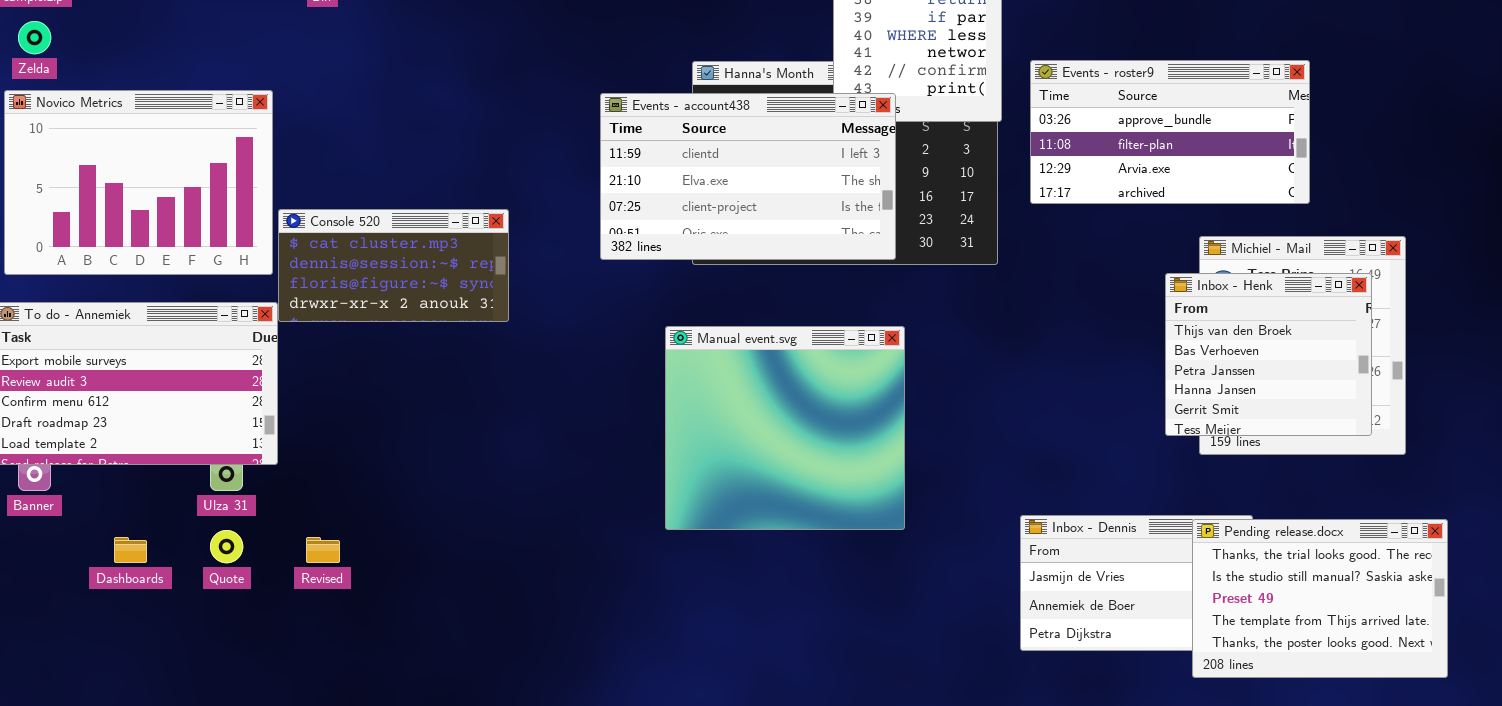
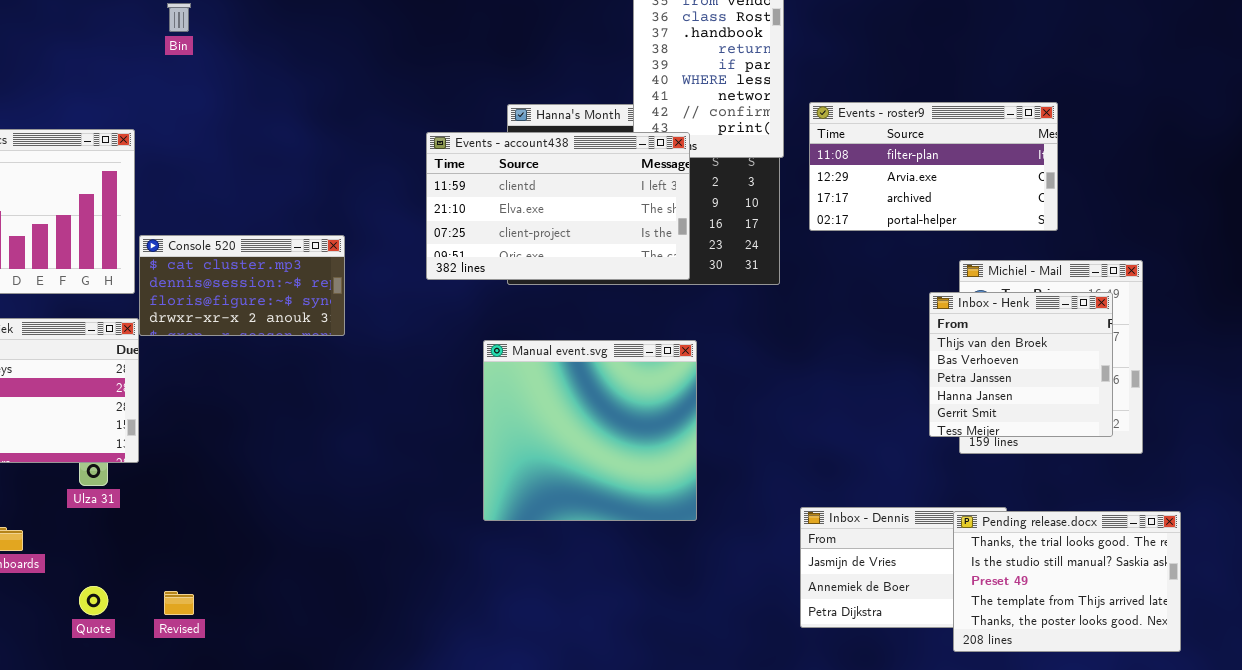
Events - roster9: [1030,60,1310,204] -> [809,102,1058,231], scrolled down 1 row
Quote: [210,530,243,563] -> [79,586,108,615], moved
Revised: [306,537,340,563] -> [164,591,194,615], moved

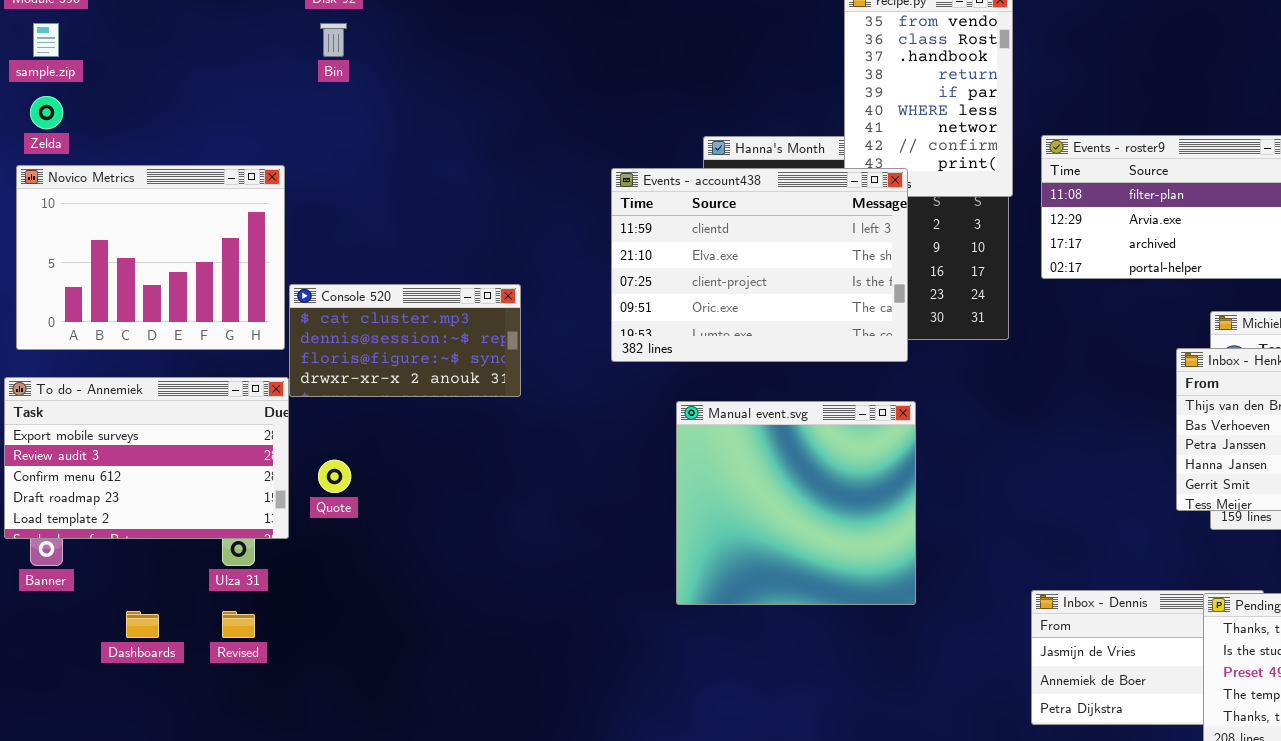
Events - account438: [426,132,690,280] -> [611,168,908,362], resized
Quote: [79,586,108,615] -> [318,460,351,493], moved
Revised: [164,591,194,615] -> [222,611,255,638], moved

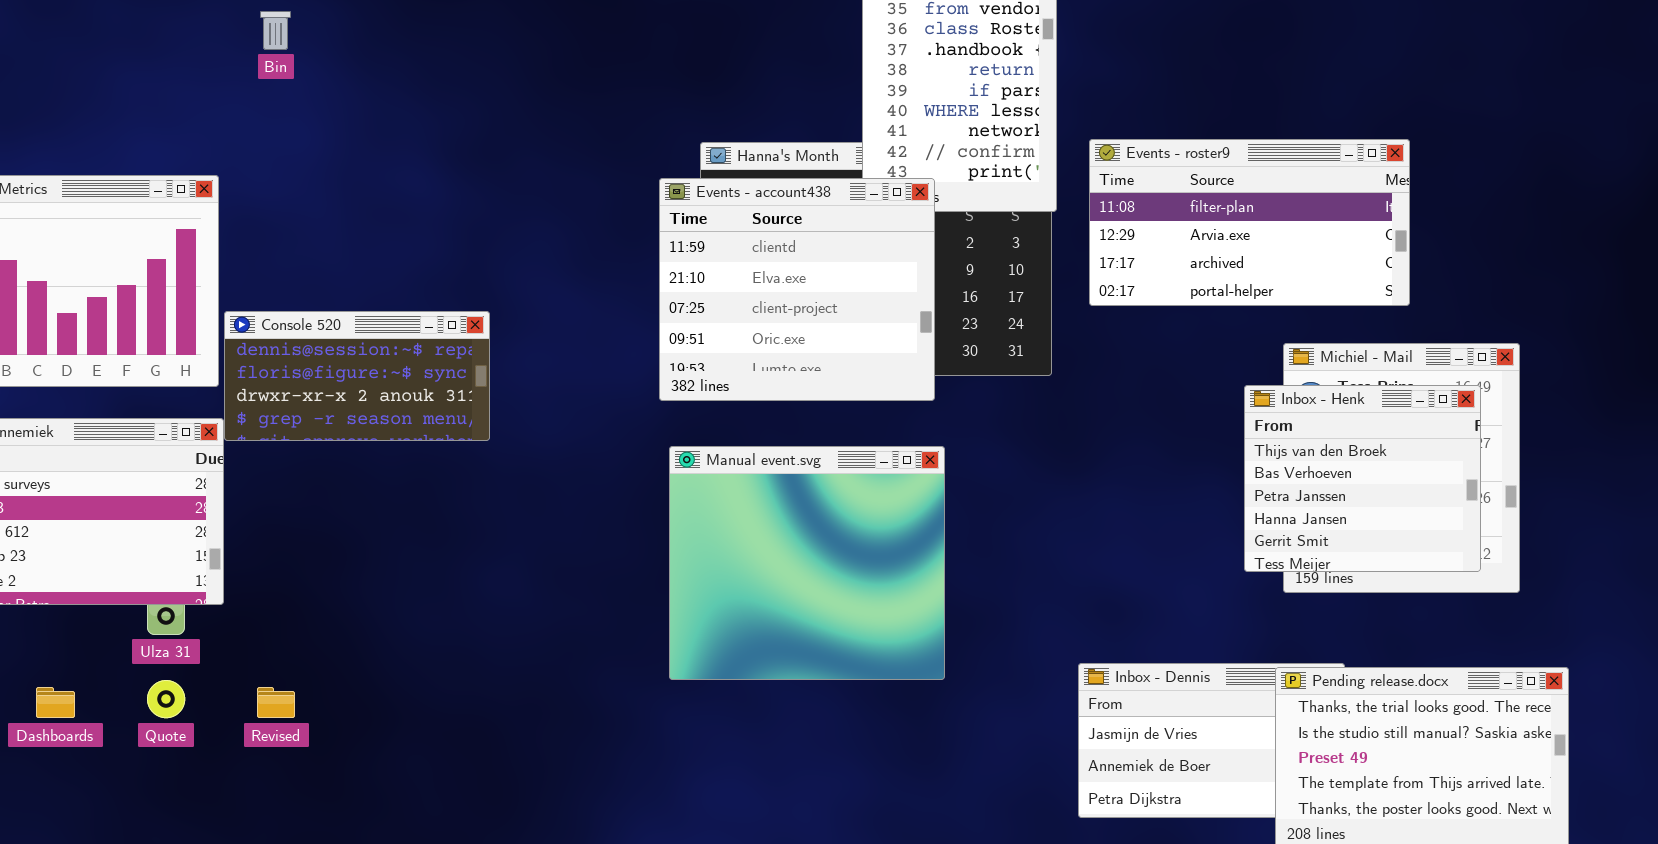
Events - account438: [611,168,908,362] -> [659,178,935,401], resized
Console 520: [289,284,521,397] -> [224,311,490,441], scrolled down 1 row
Quote: [318,460,351,493] -> [147,680,185,718], moved
Revised: [222,611,255,638] -> [257,687,295,718], moved

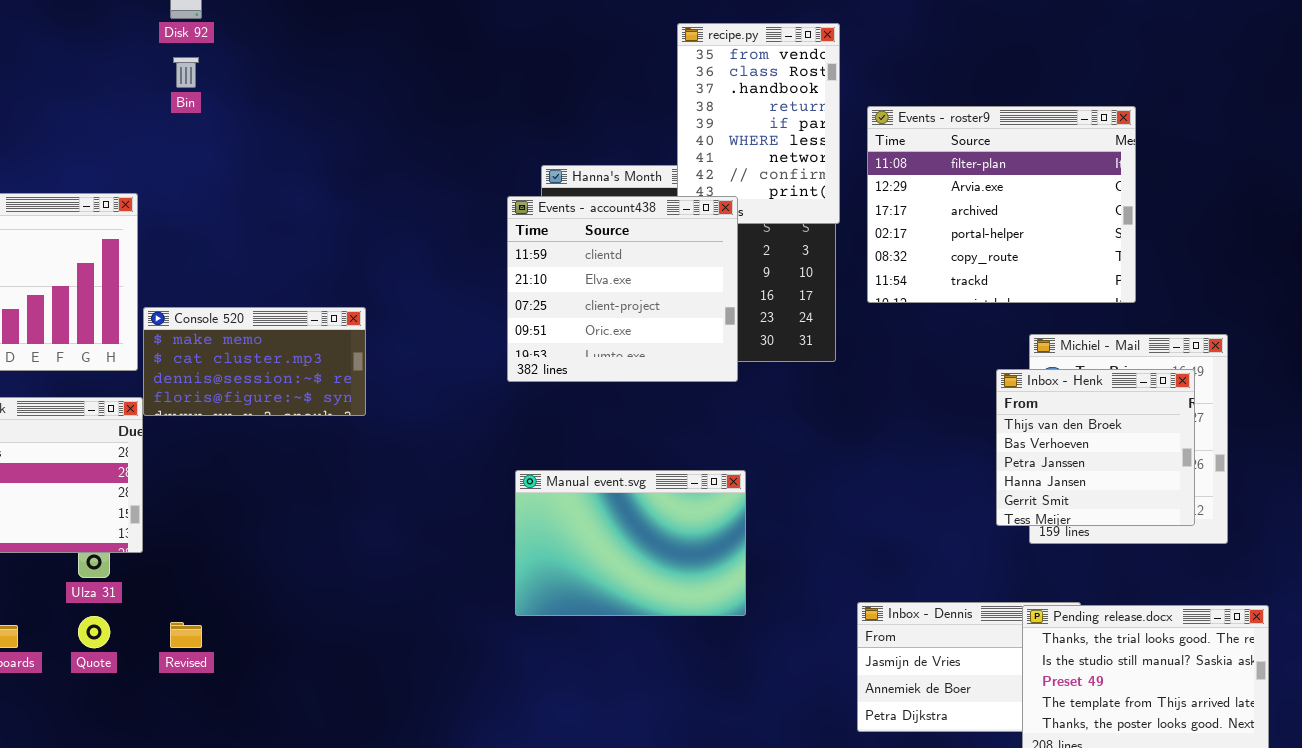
Events - roster9: [1089,139,1410,306] -> [867,106,1136,303], resized
Console 520: [224,311,490,441] -> [143,307,366,416], scrolled up 2 rows
Manual event.svg: [669,446,945,680] -> [515,470,746,616], resized

